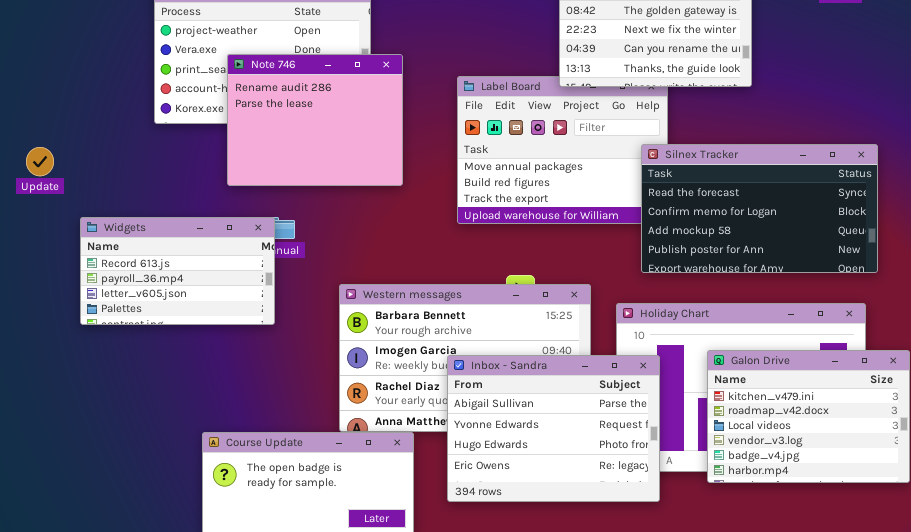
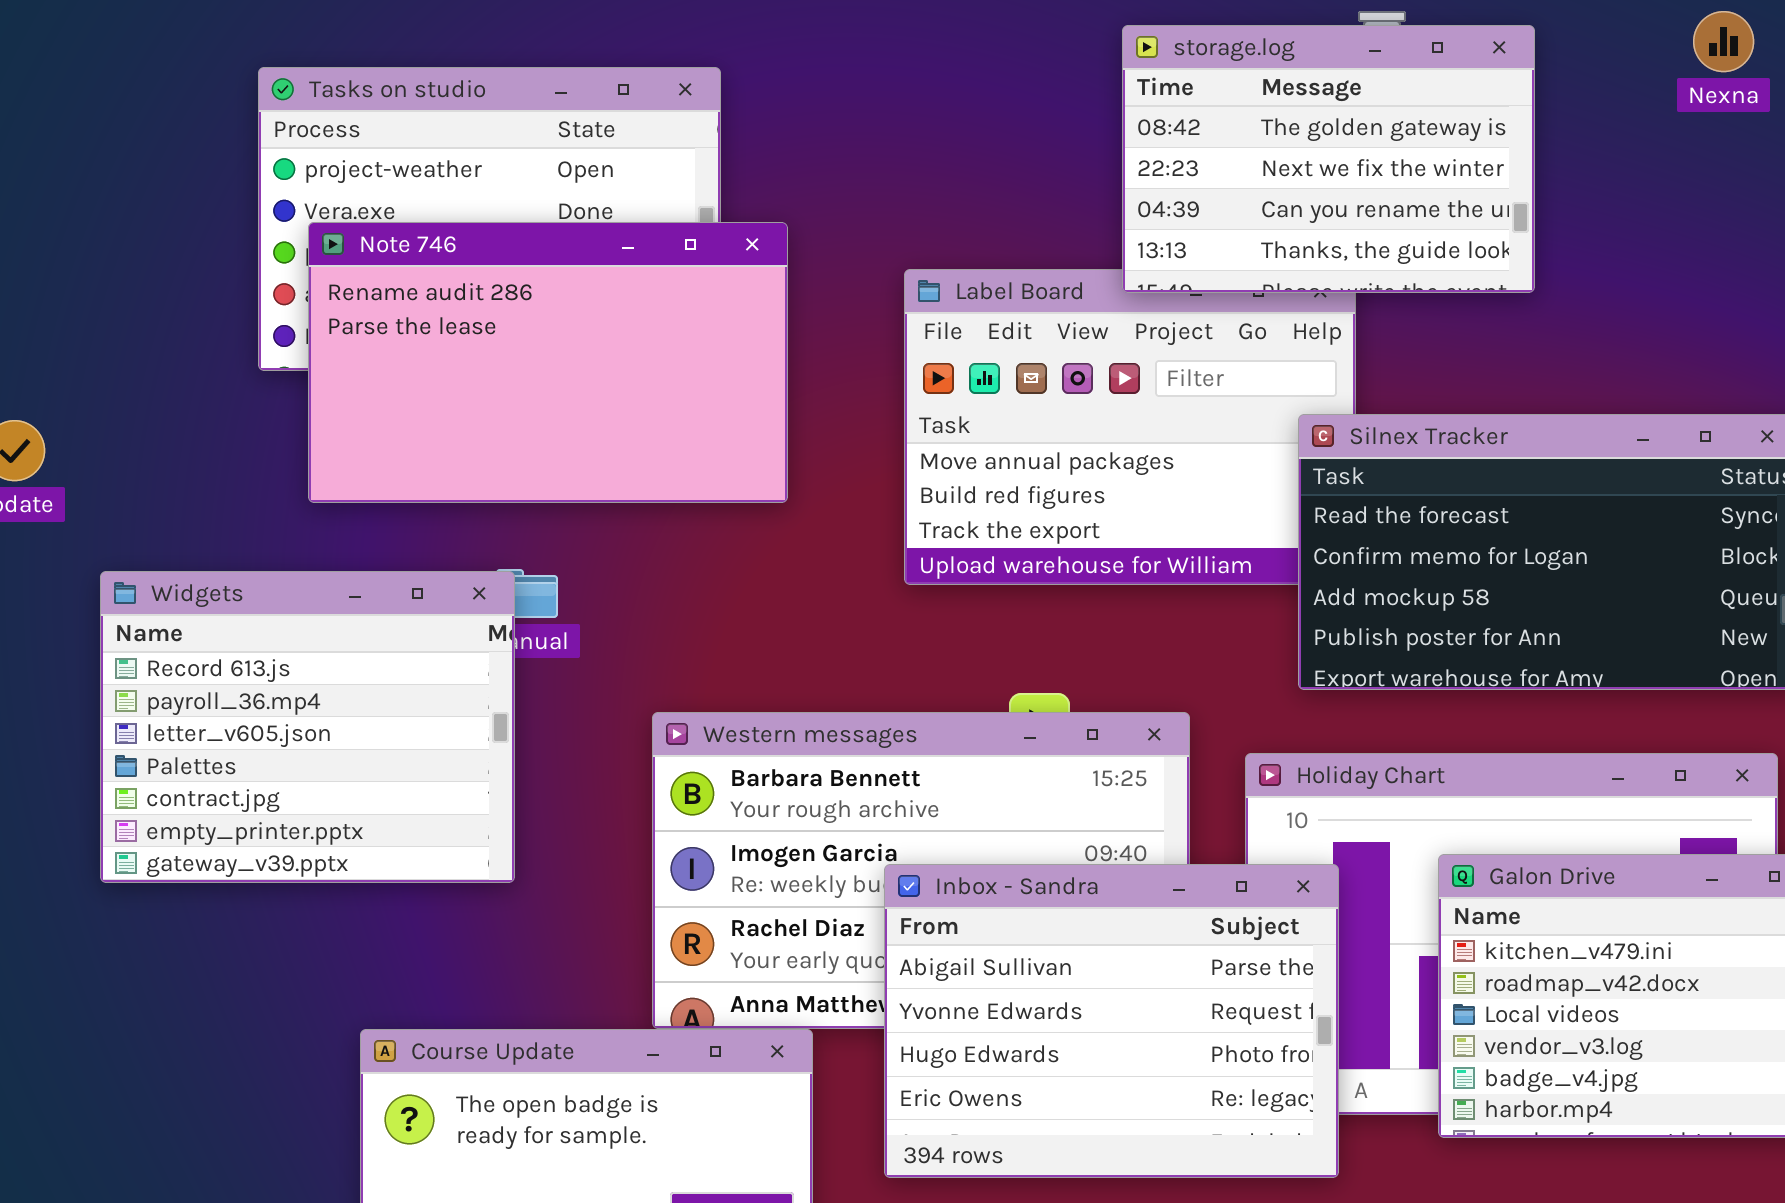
Note 746: [227,54,403,186] -> [308,222,788,503], resized
Widgets: [80,217,275,325] -> [100,571,515,883], resized

